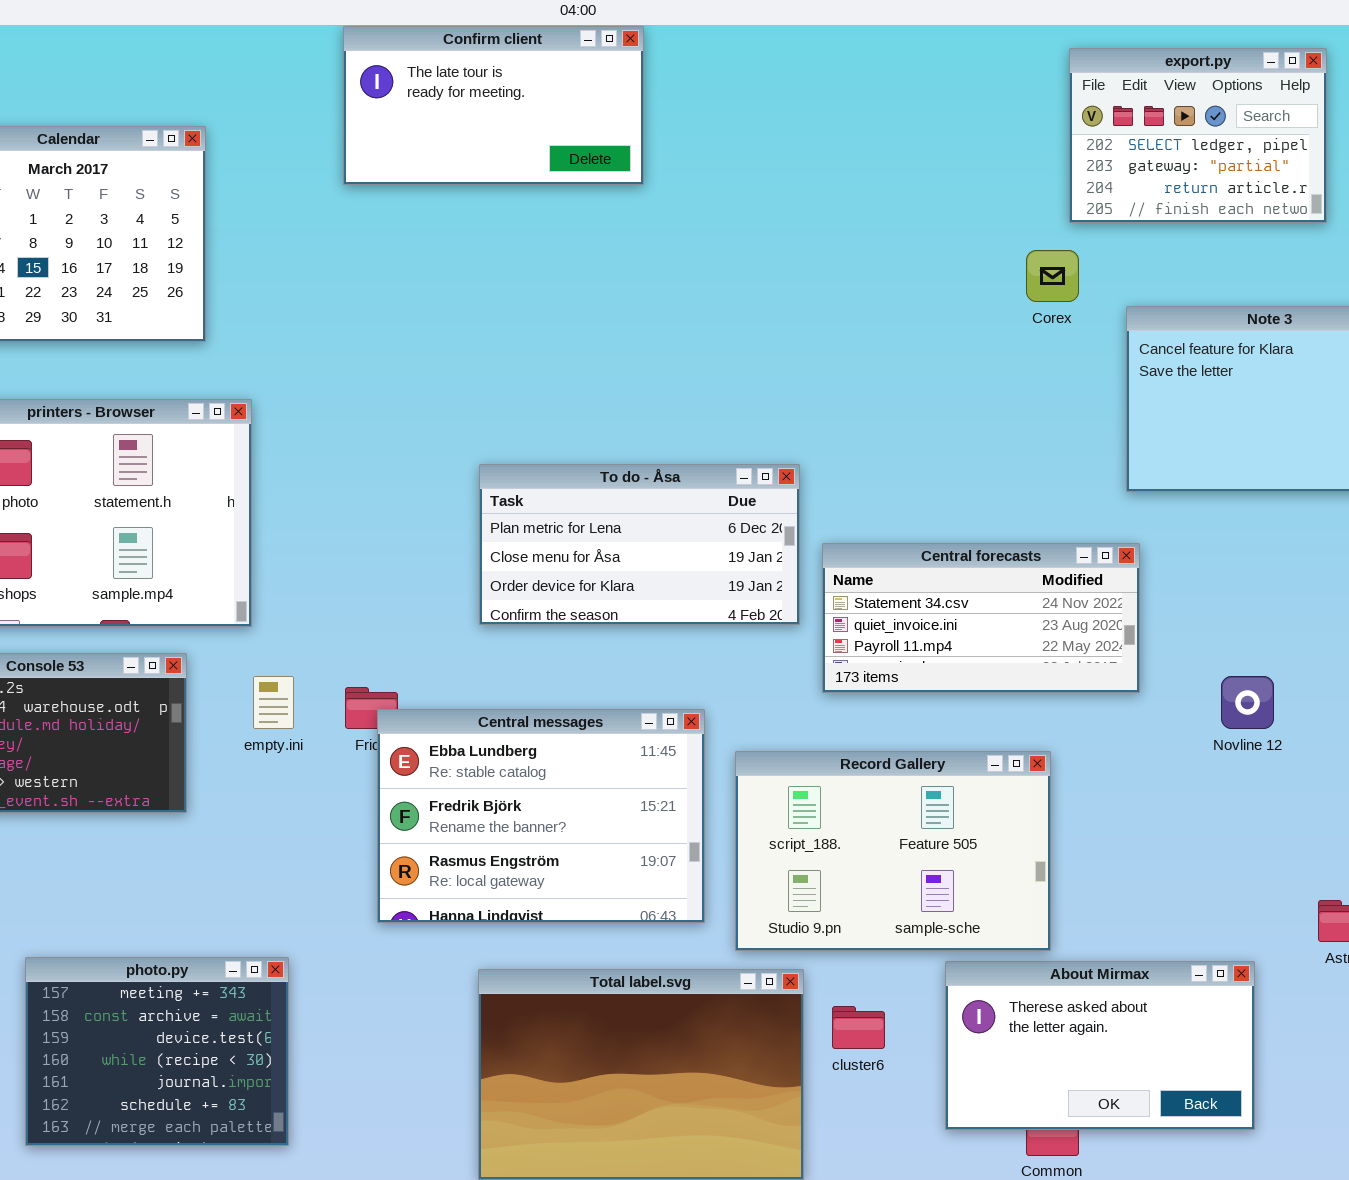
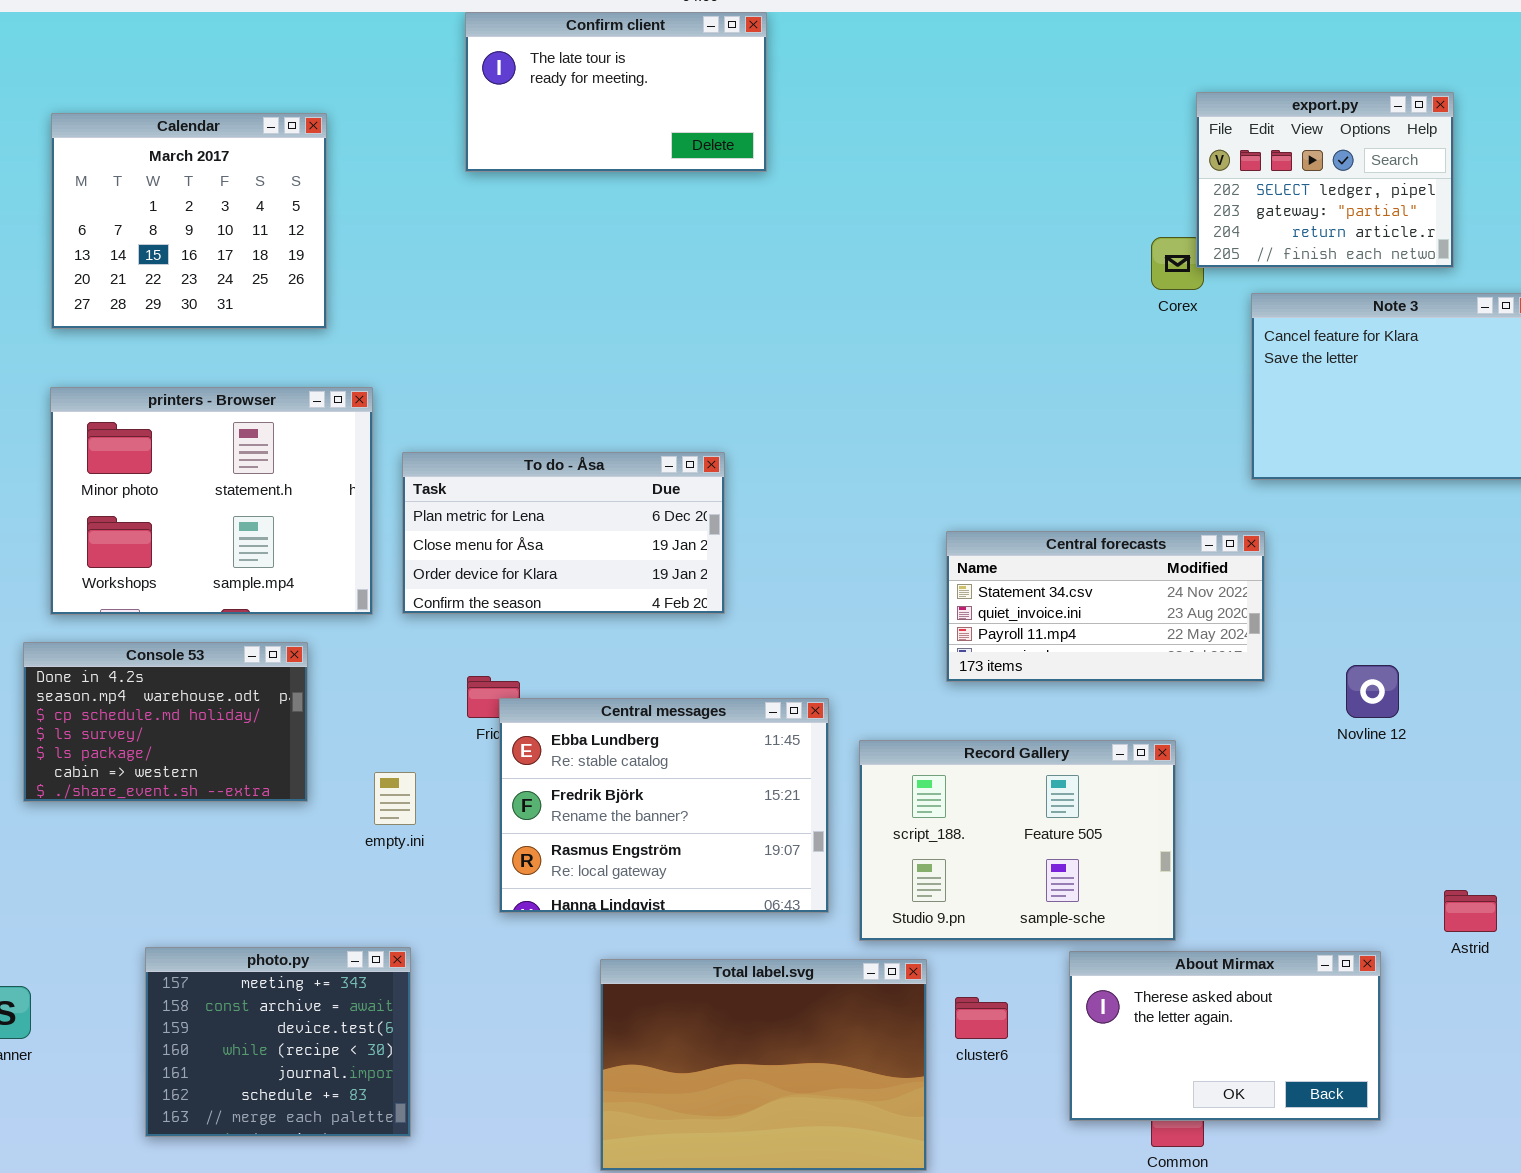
export.py: [1069,48,1327,223] -> [1196,92,1454,268], moved
To do - Åsa: [479,464,800,625] -> [402,452,725,614], moved
empty.ini: [253,676,294,729] -> [374,772,416,825], moved

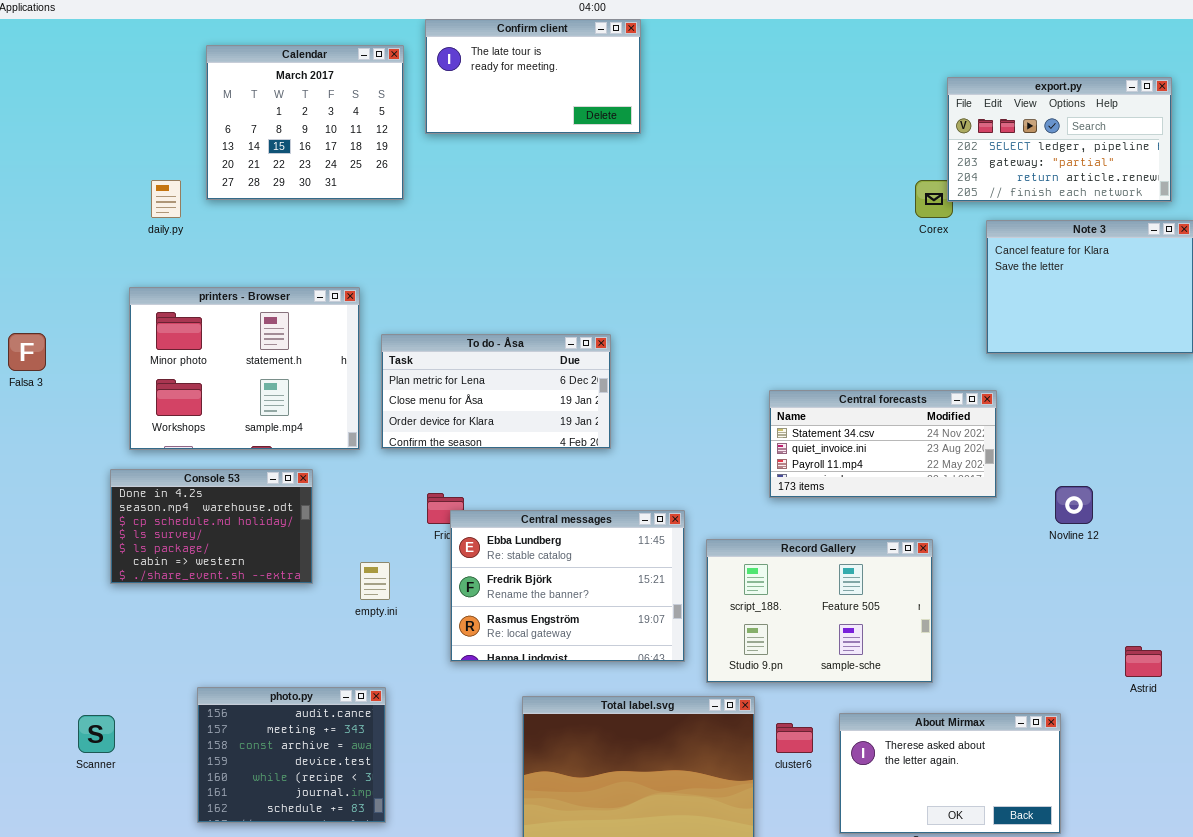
export.py: [1196,92,1454,268] -> [947,77,1172,202], resized
Calendar: [51,113,327,329] -> [206,45,404,200], moved
photo.py: [145,947,411,1137] -> [197,687,386,823], scrolled up 1 row
About Mirmax: [1069,951,1381,1121] -> [839,713,1061,834], moved

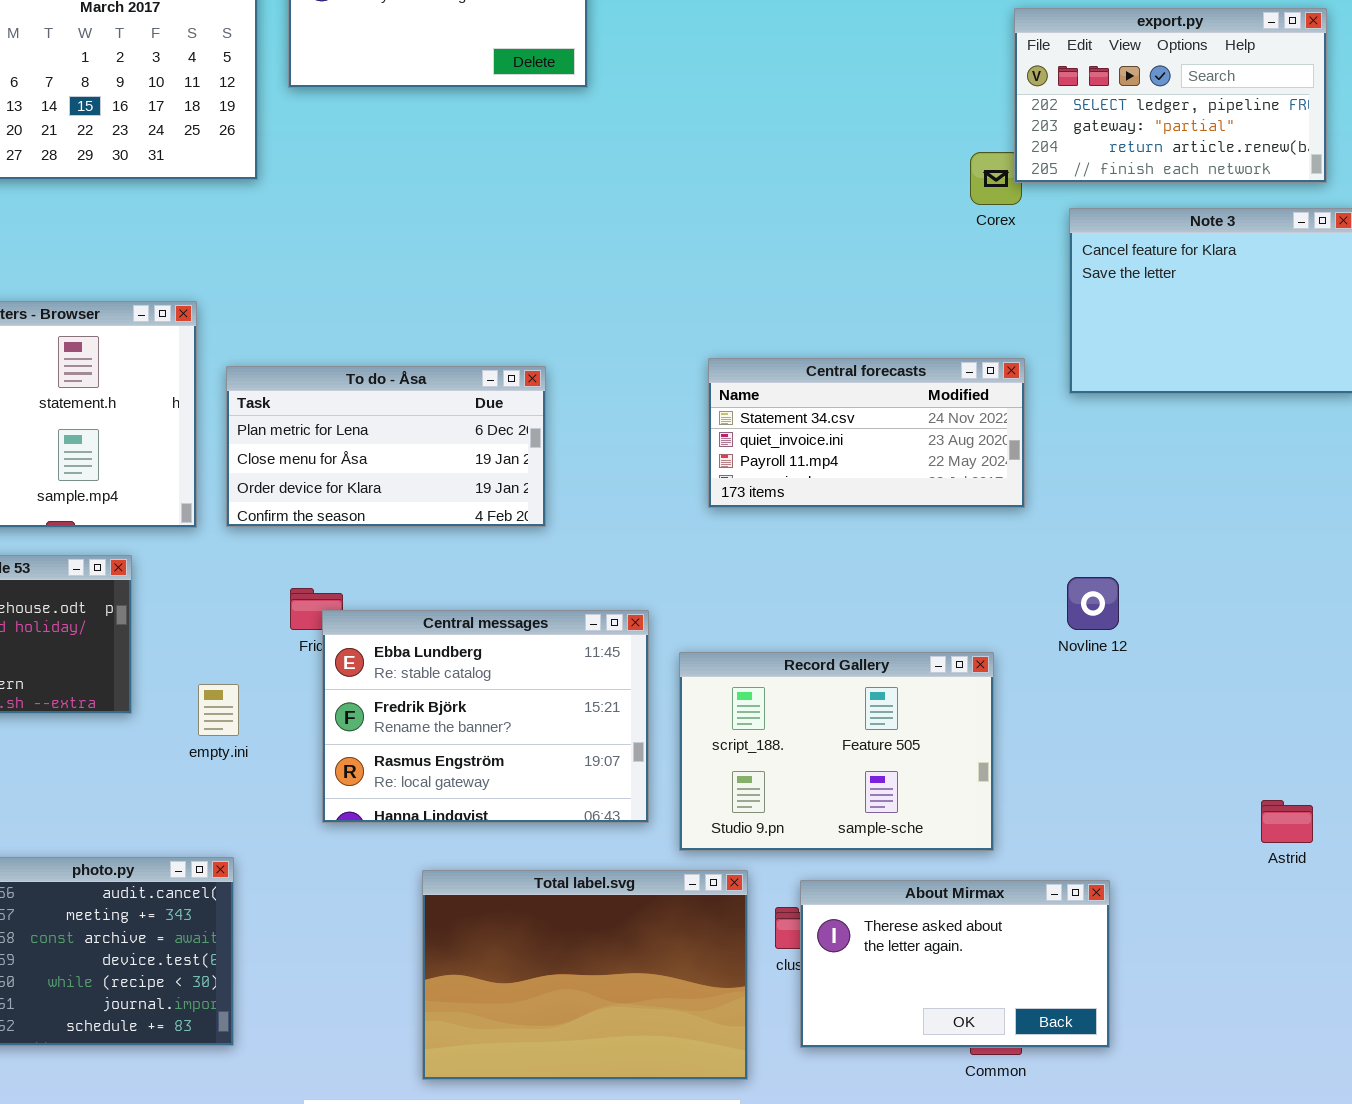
Central forecasts: [769,390,997,498] -> [708,358,1025,508], moved
Novline 12: [1055,486,1093,524] -> [1067,577,1119,630], moved
About Mirmax: [839,713,1061,834] -> [800,880,1110,1048], moved

